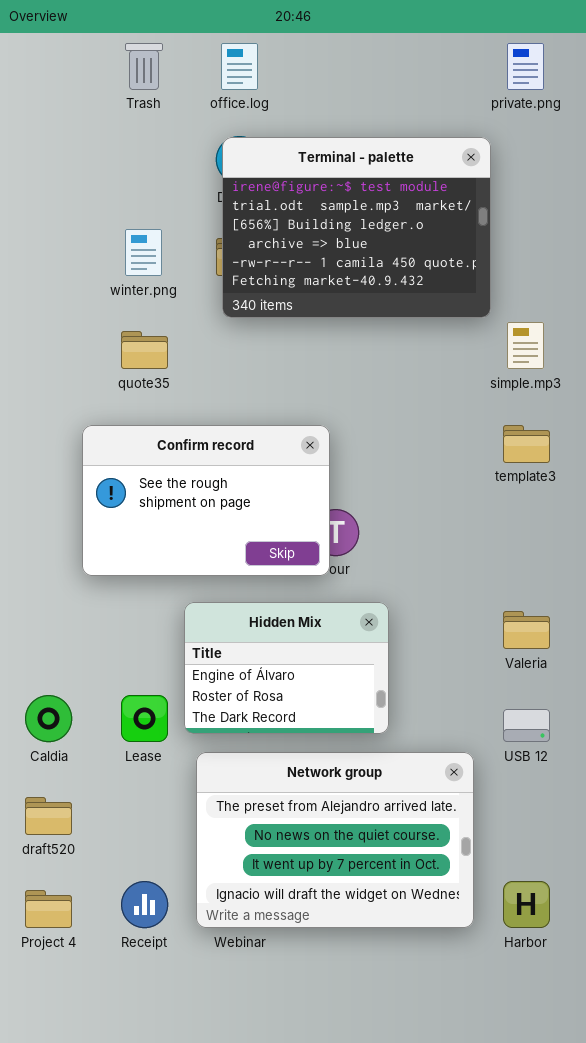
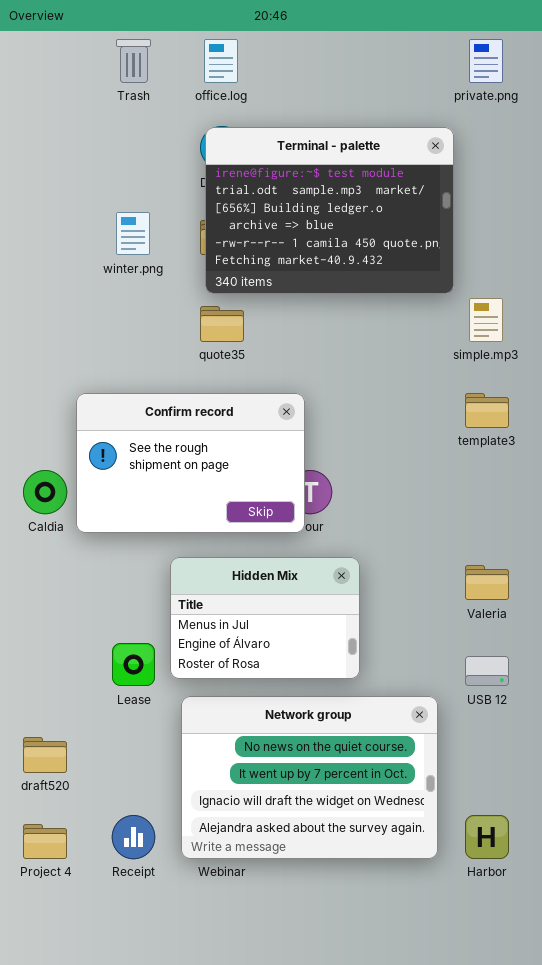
quote35: [121,331,168,369] -> [200,306,244,342], moved
Hidden Mix: [184,602,389,734] -> [170,557,360,679], scrolled up 1 row
Caldia: [25,695,72,742] -> [23,470,67,514], moved
Network group: [196,752,474,928] -> [181,696,438,859], scrolled down 1 row

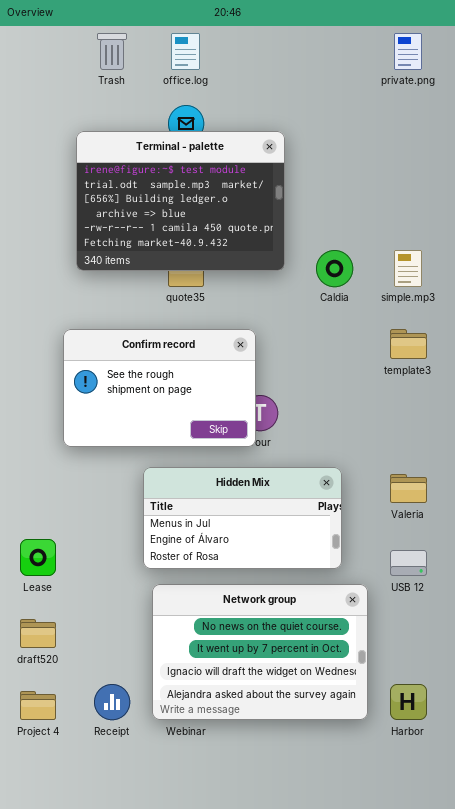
Terminal - palette: [205,127,454,294] -> [76,131,285,271], moved
Caldia: [23,470,67,514] -> [316,250,353,287], moved
Hidden Mix: [170,557,360,679] -> [143,467,342,569], resized
Lease: [112,643,155,686] -> [20,539,56,576], moved

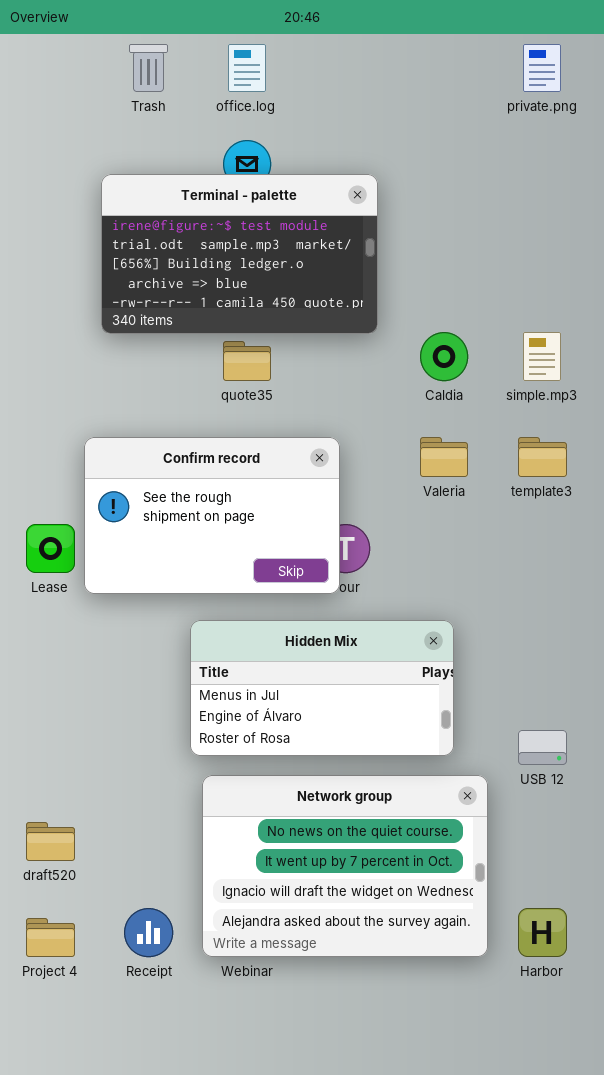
Terminal - palette: [76,131,285,271] -> [101,174,378,334], resized
Valeria: [390,474,427,503] -> [420,437,468,477], moved
Lease: [20,539,56,576] -> [26,524,75,573], moved

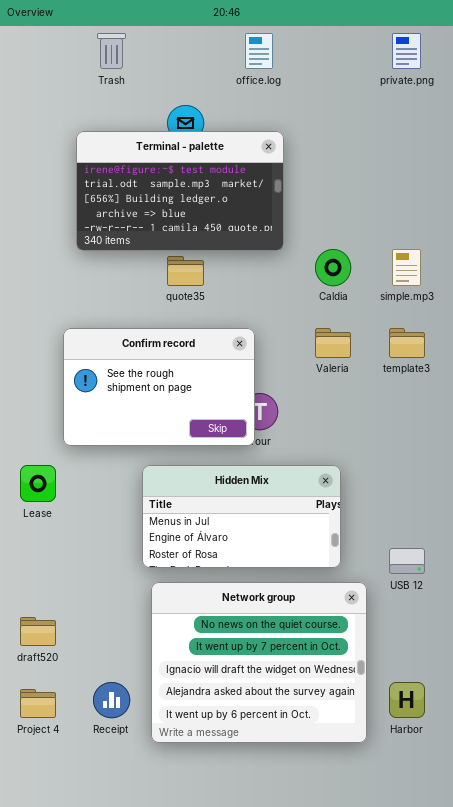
office.log: [228,44,266,92] -> [245,33,273,69], moved
Lease: [26,524,75,573] -> [20,465,56,502], moved
Network group: [202,775,488,957] -> [151,582,367,743], resized

